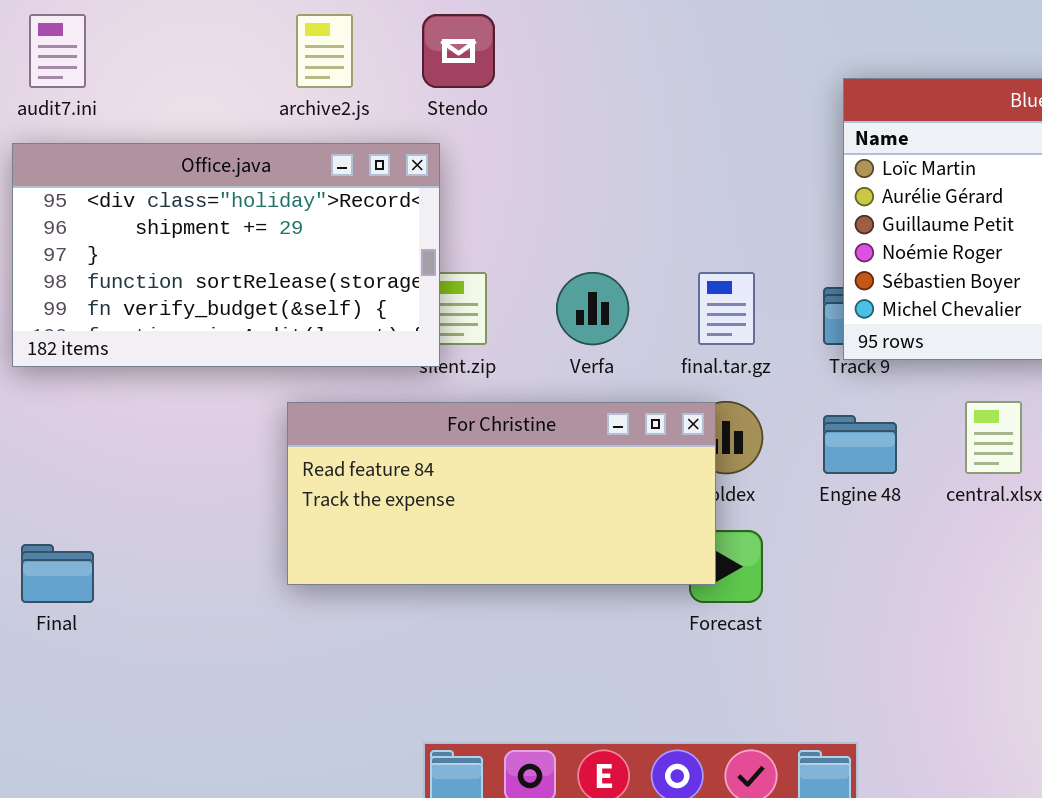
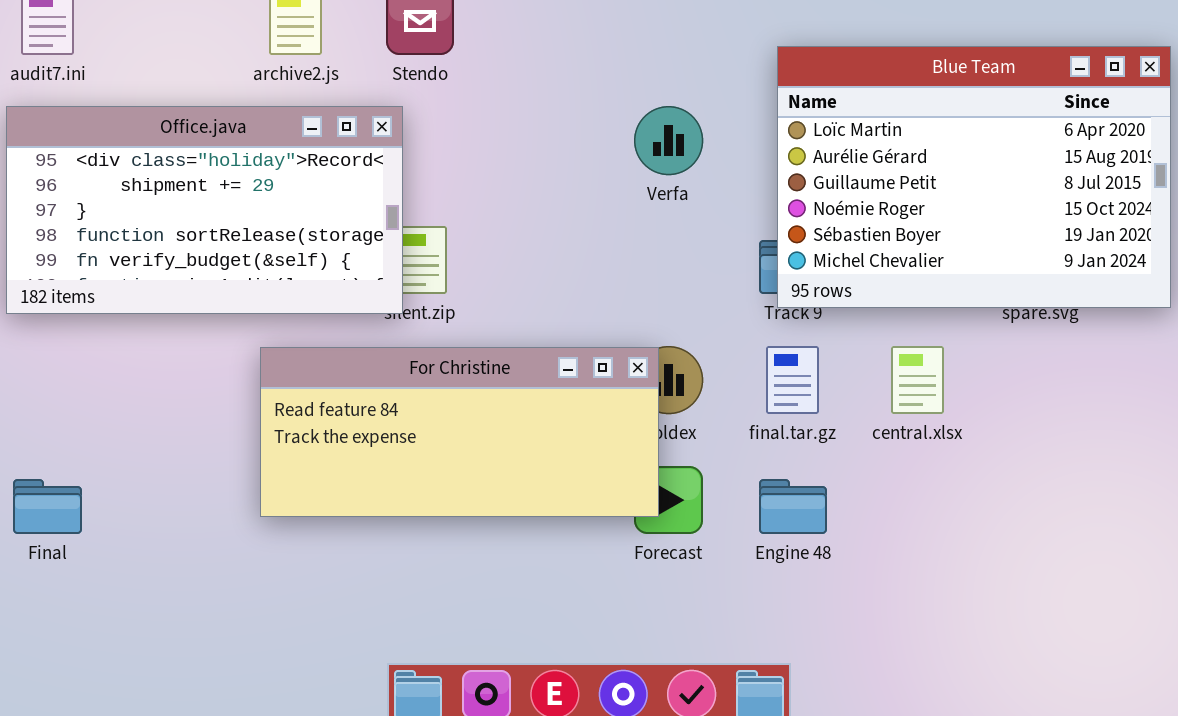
Verfa: [556,272,629,345] -> [634,106,703,175], moved
final.tar.gz: [698,272,755,345] -> [766,346,819,414], moved
Engine 48: [823,415,897,474] -> [759,479,827,534], moved

